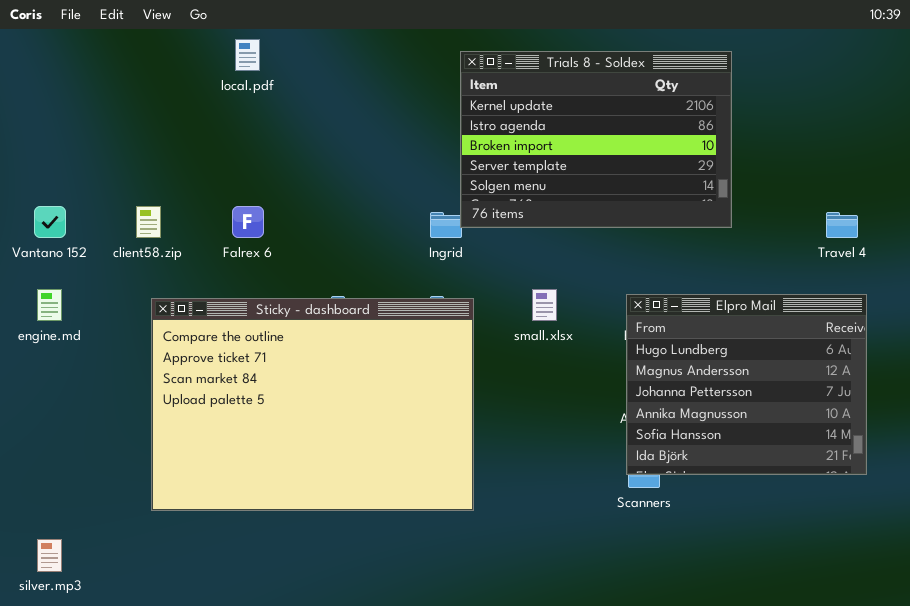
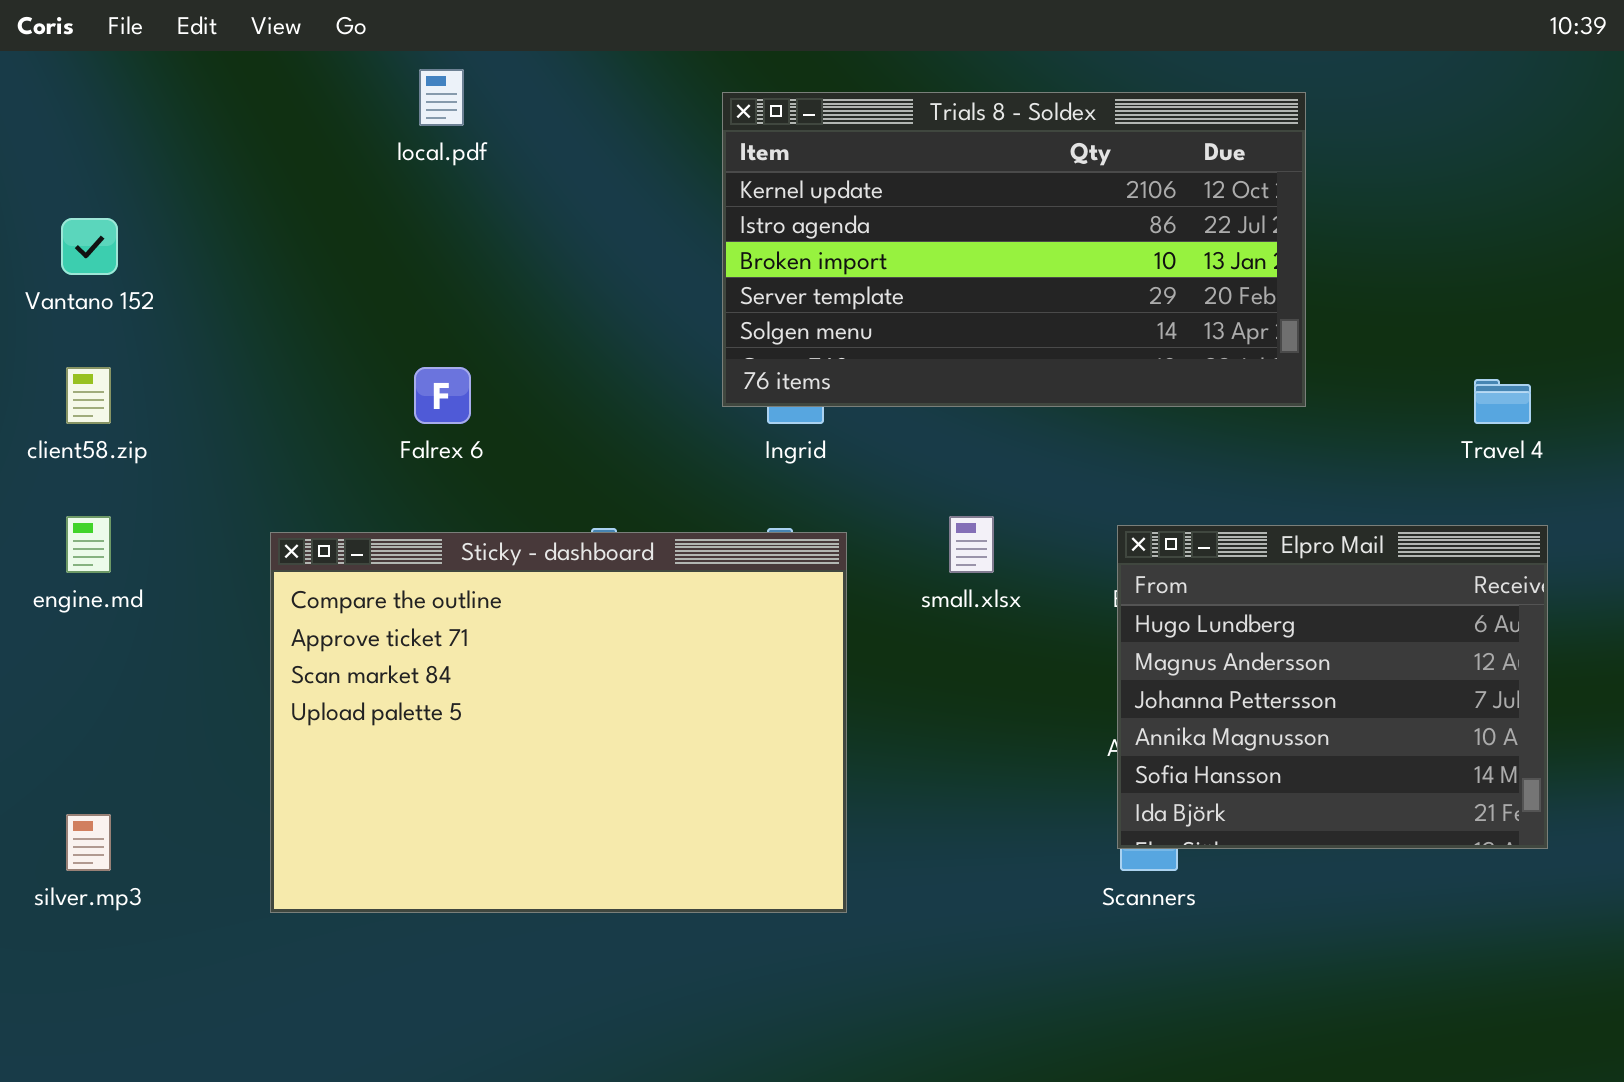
Trials 8 - Soldex: [460,51,732,228] -> [722,92,1306,407], resized
Vantano 152: [34,206,66,238] -> [61,218,118,275], moved
client58.zip: [136,206,161,238] -> [66,367,111,424], moved
silver.mp3: [37,539,62,572] -> [66,814,111,871], moved

